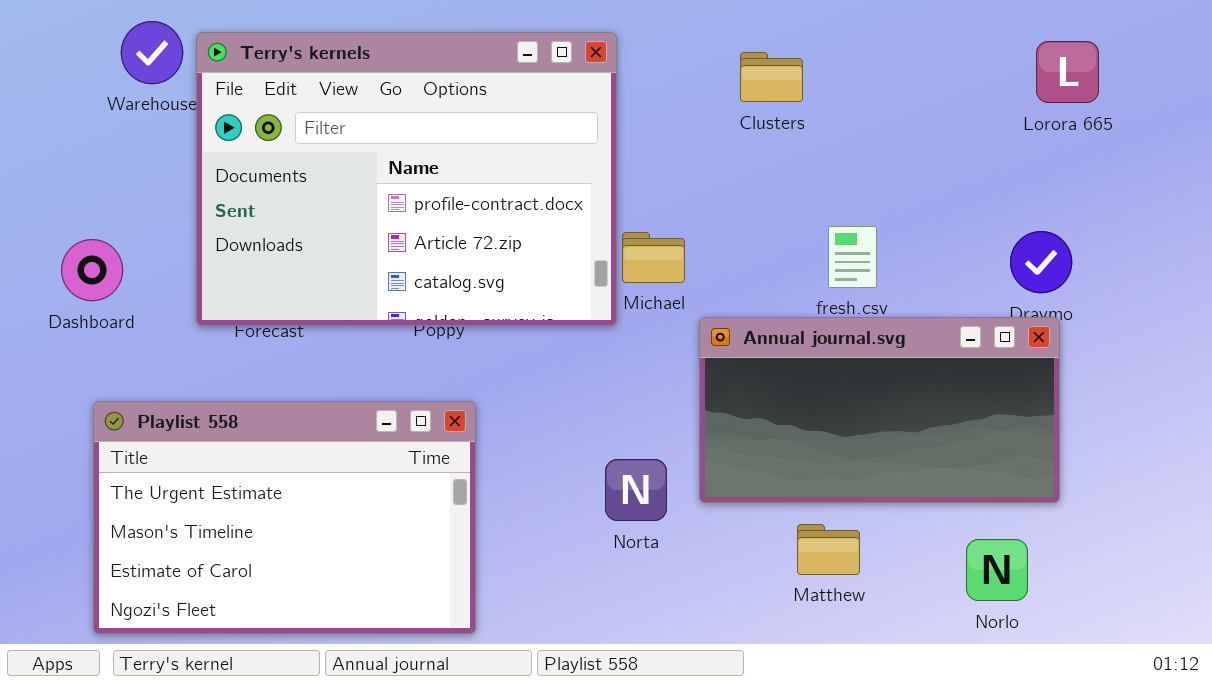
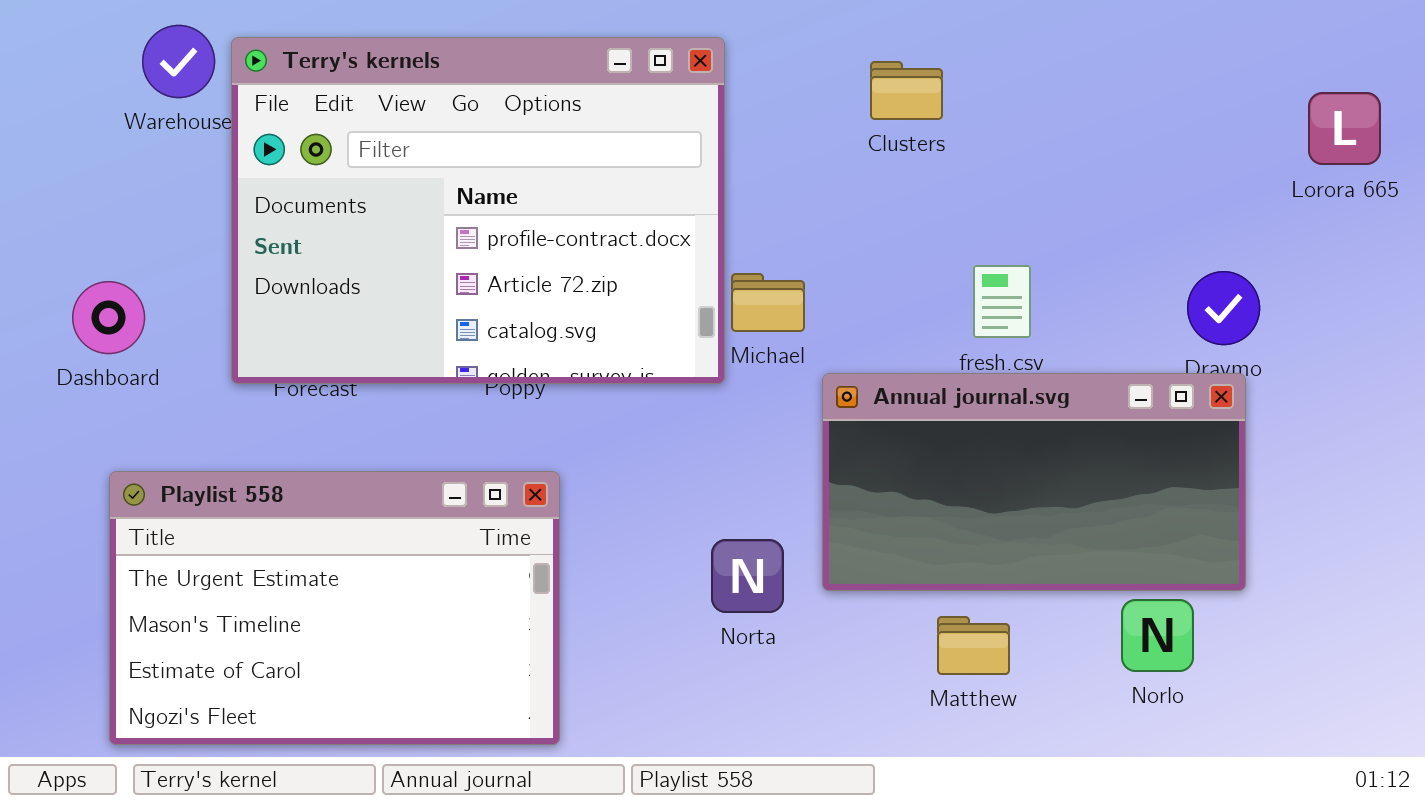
Lorora 665: [1036,41,1099,103] -> [1308,92,1381,165], moved
Norlo: [966,539,1028,601] -> [1121,599,1194,672], moved

